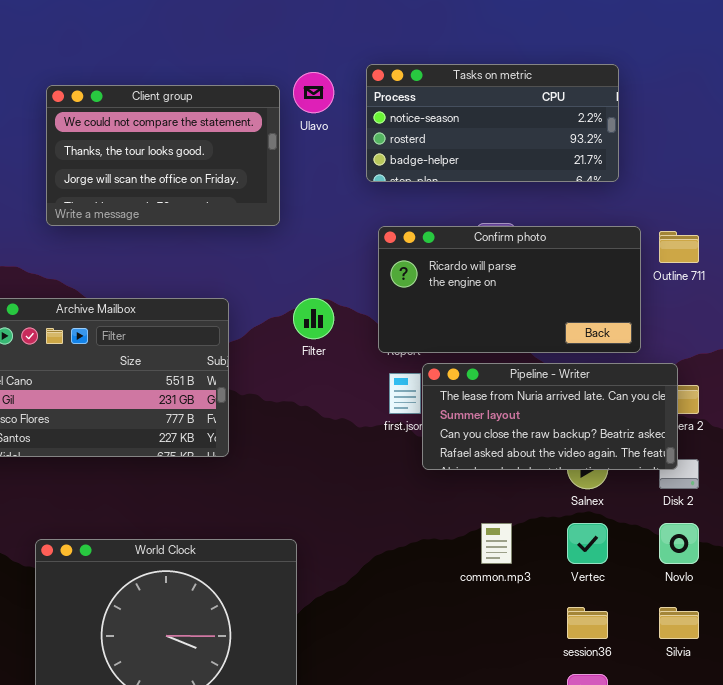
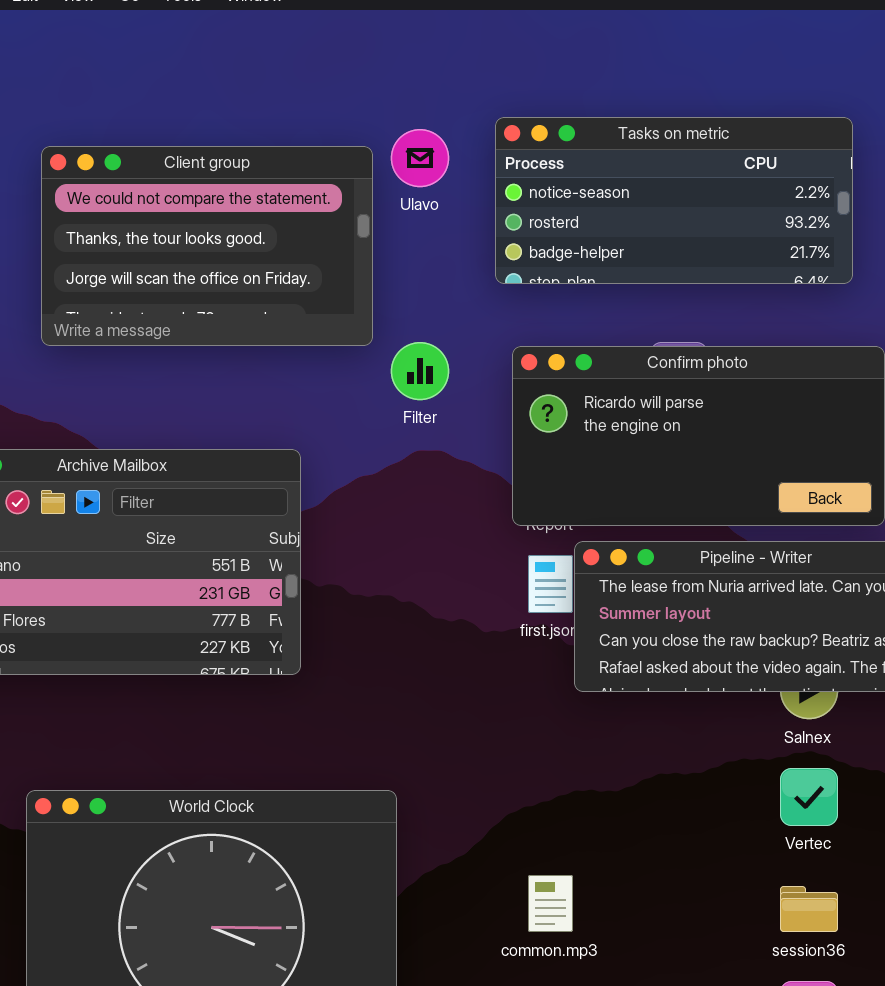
Filter: [293,298,334,339] -> [391,342,449,400], moved
common.mp3: [481,523,512,564] -> [528,875,573,932], moved

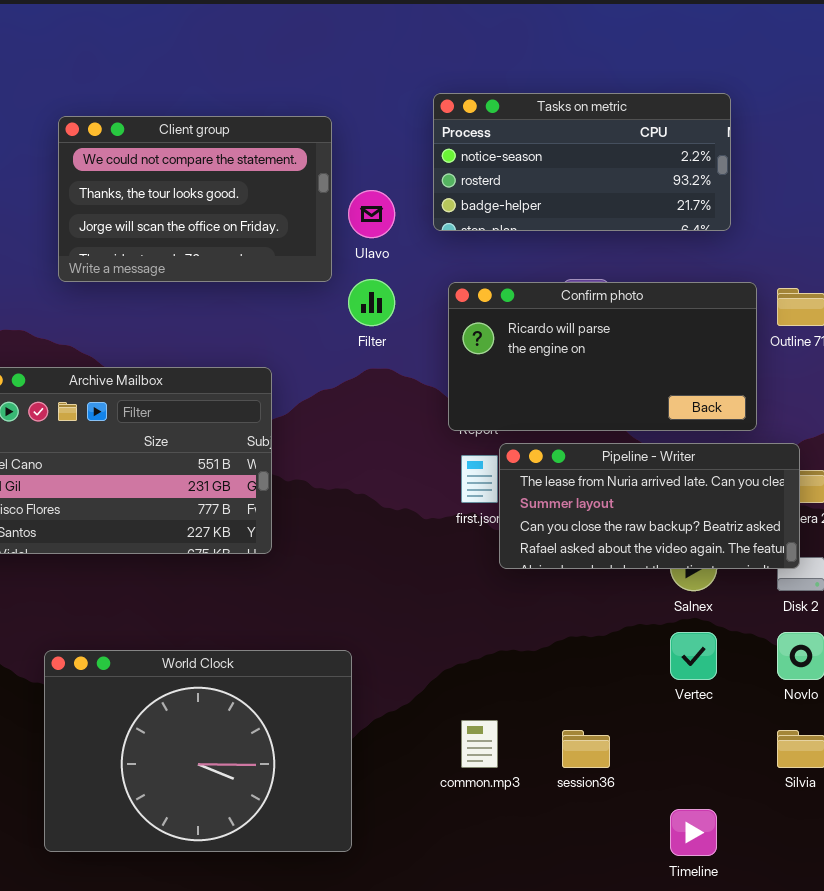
Ulavo: [391,129,449,187] -> [348,190,395,238], moved
session36: [780,886,838,932] -> [562,730,610,768], moved

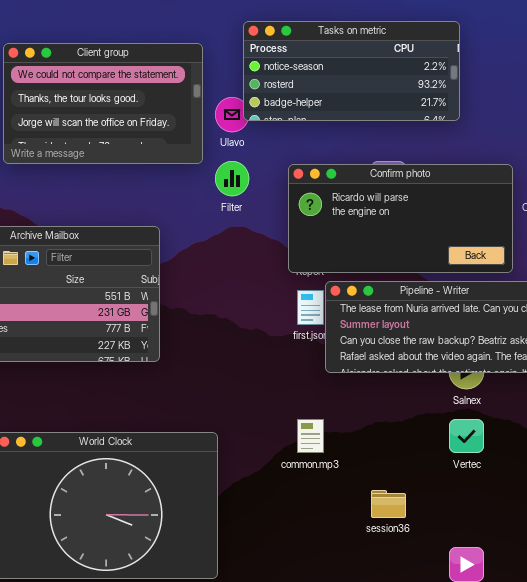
Tasks on metric: [433,93,731,231] -> [243,21,460,121], moved
common.mp3: [461,720,498,768] -> [297,419,324,453], moved

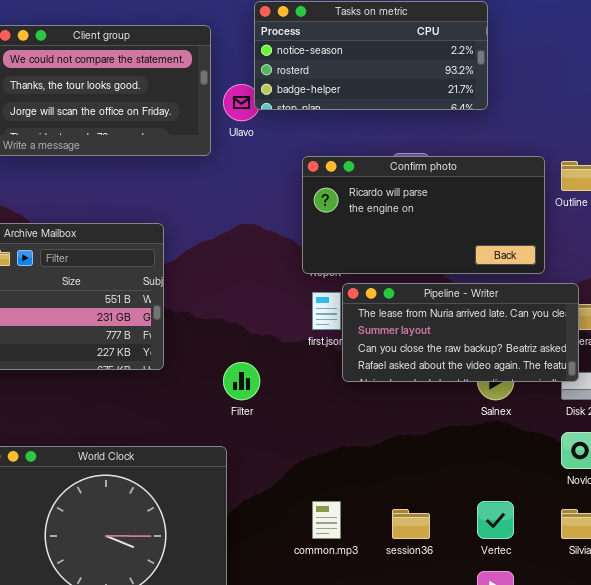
Filter: [215,161,249,196] -> [223,362,260,400], moved
common.mp3: [297,419,324,453] -> [312,501,341,539], moved
Vertec: [449,419,484,453] -> [477,501,514,539], moved

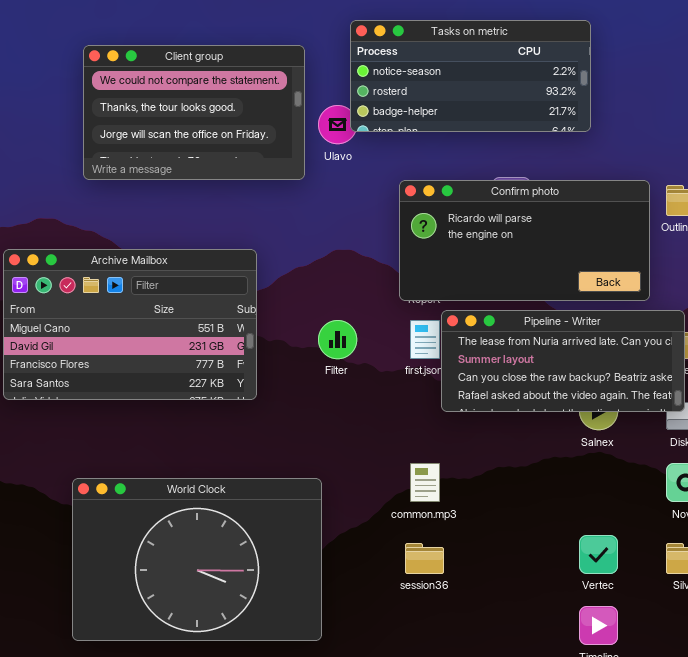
Filter: [223,362,260,400] -> [318,320,357,359], moved
common.mp3: [312,501,341,539] -> [410,463,440,502], moved
session36: [392,509,430,539] -> [405,543,444,574], moved

